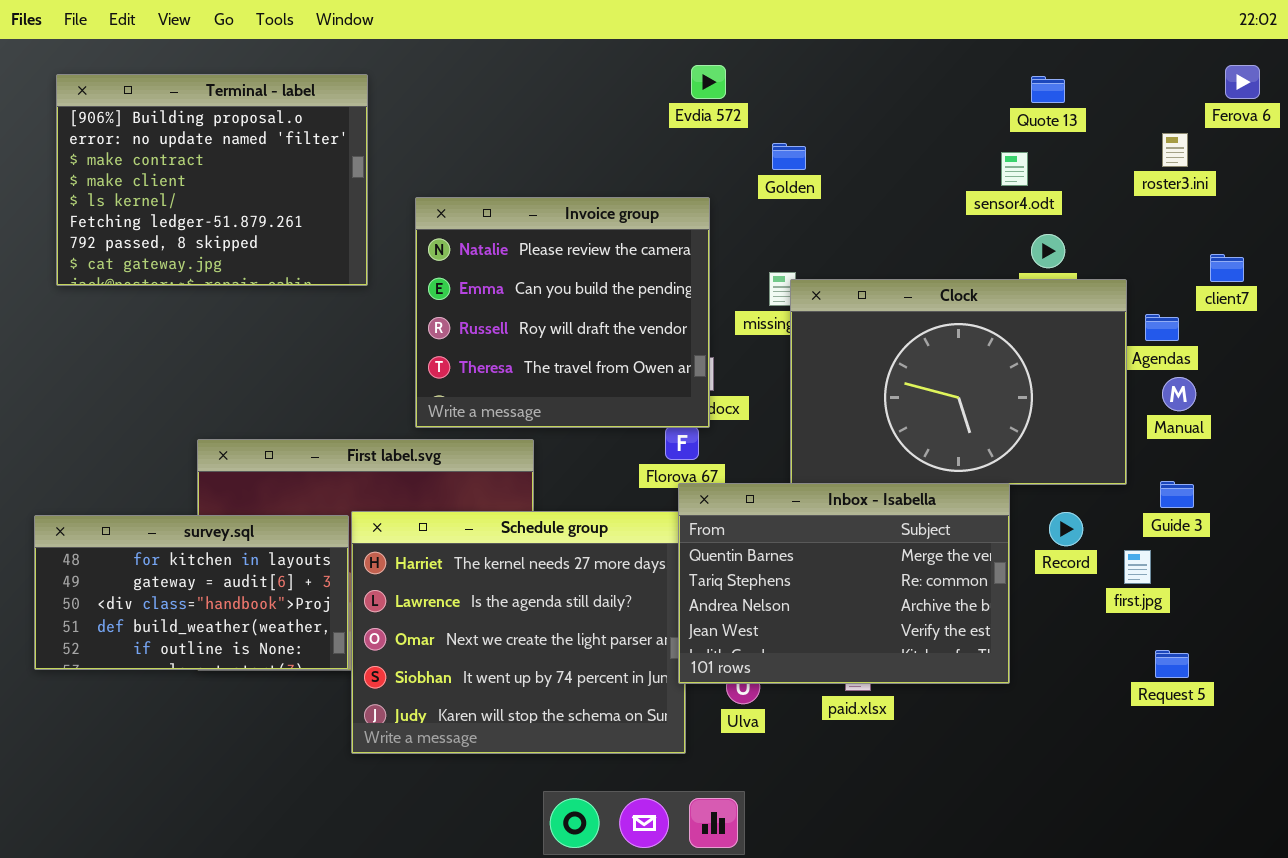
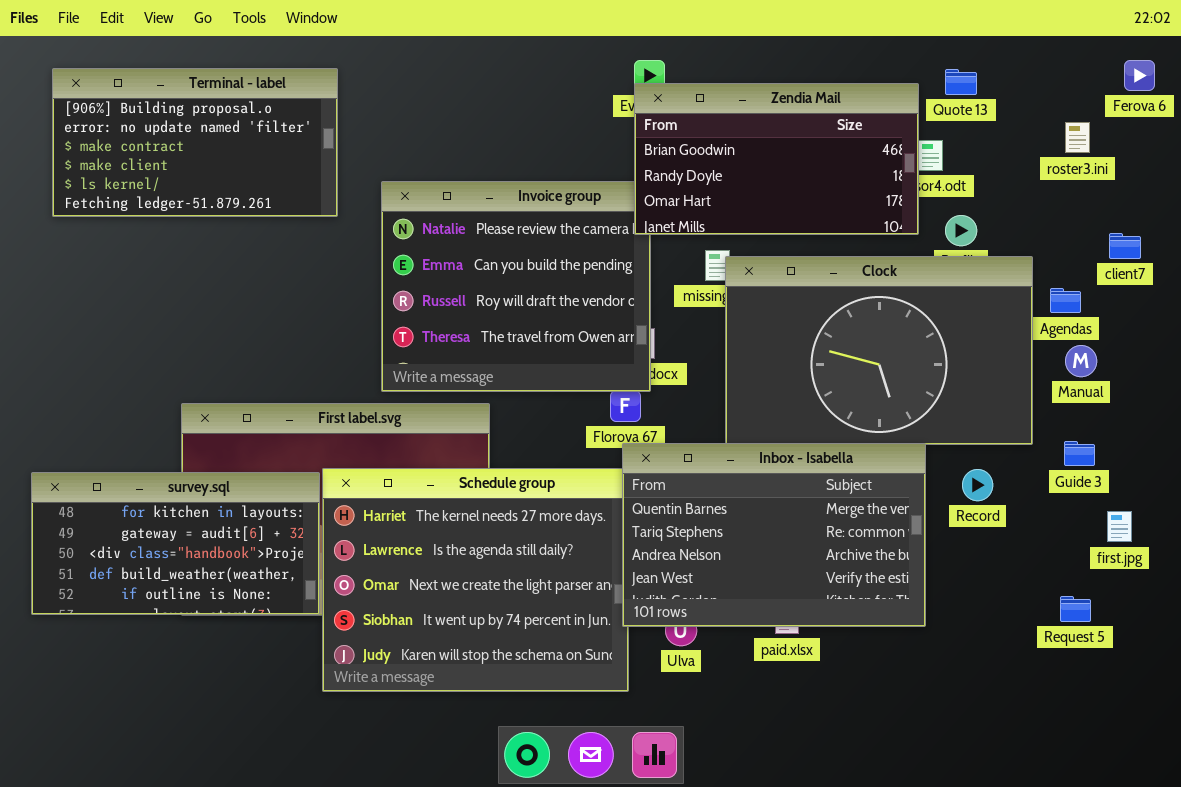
Terminal - label: [56,74,368,286] -> [52,68,338,217], resized
Zendia Mail: none -> [634,83,919,235], opened
first.jpg: [1124,550,1151,584] -> [1107,511,1132,542], moved

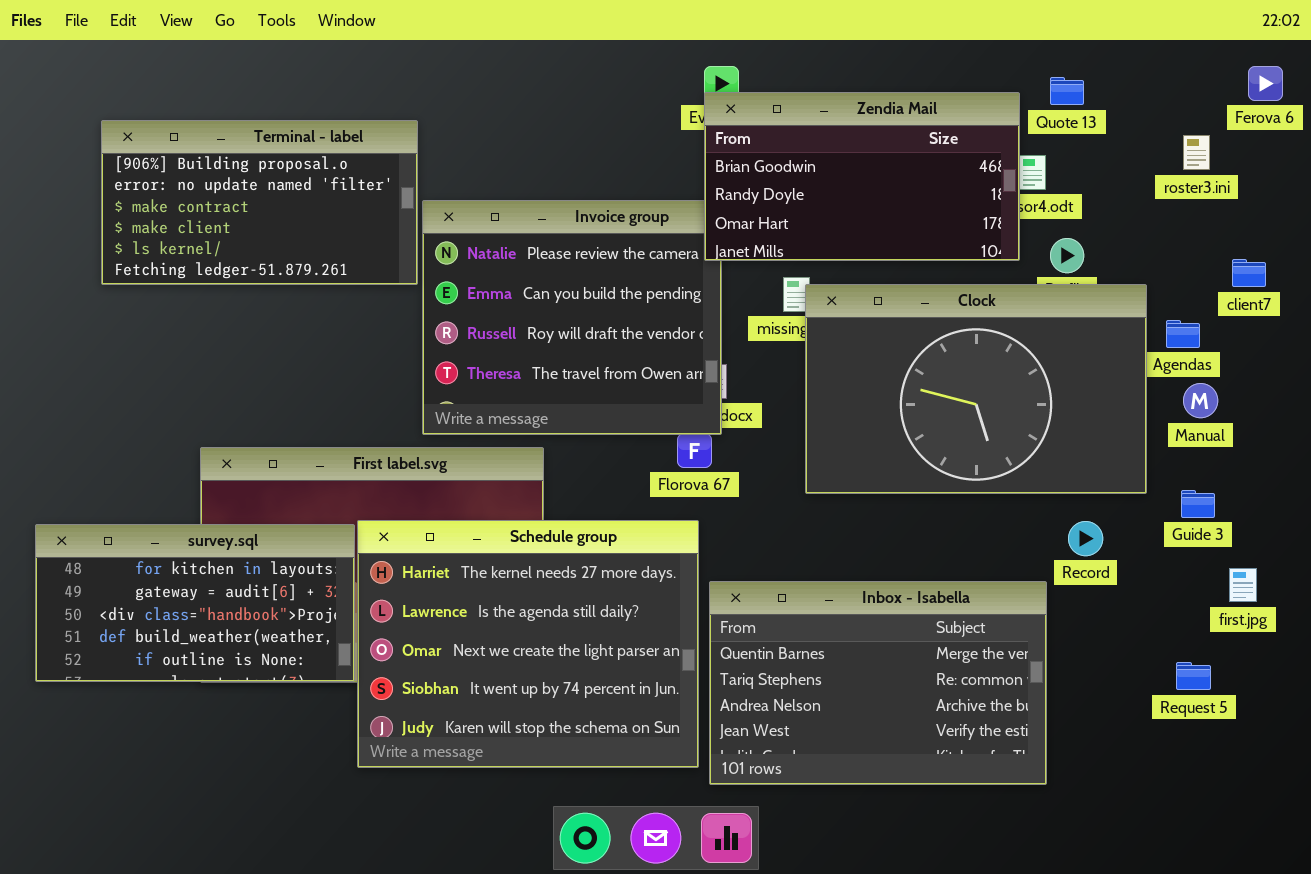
Terminal - label: [52,68,338,217] -> [101,120,418,285], moved
Inbox - Isabella: [622,443,926,627] -> [709,581,1047,785], moved

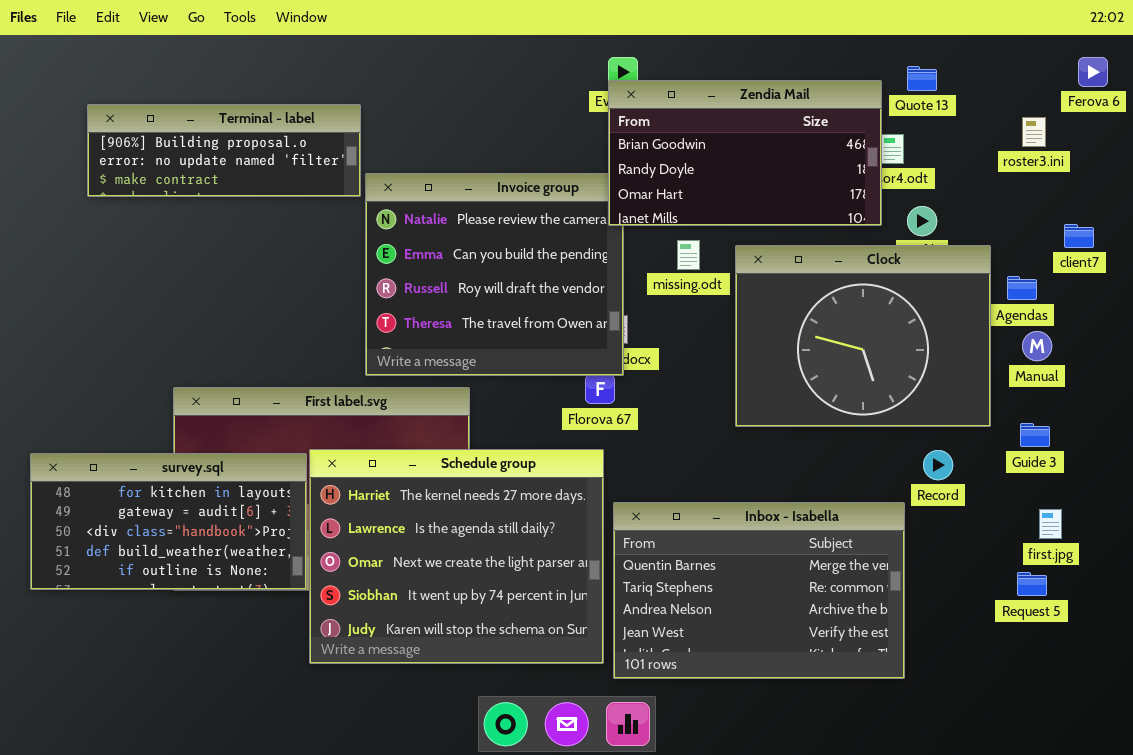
Terminal - label: [101,120,418,285] -> [87,104,361,197], resized
Clock: [805,284,1147,494] -> [735,245,991,427], resized
first.jpg: [1229,568,1257,602] -> [1039,509,1062,539], moved

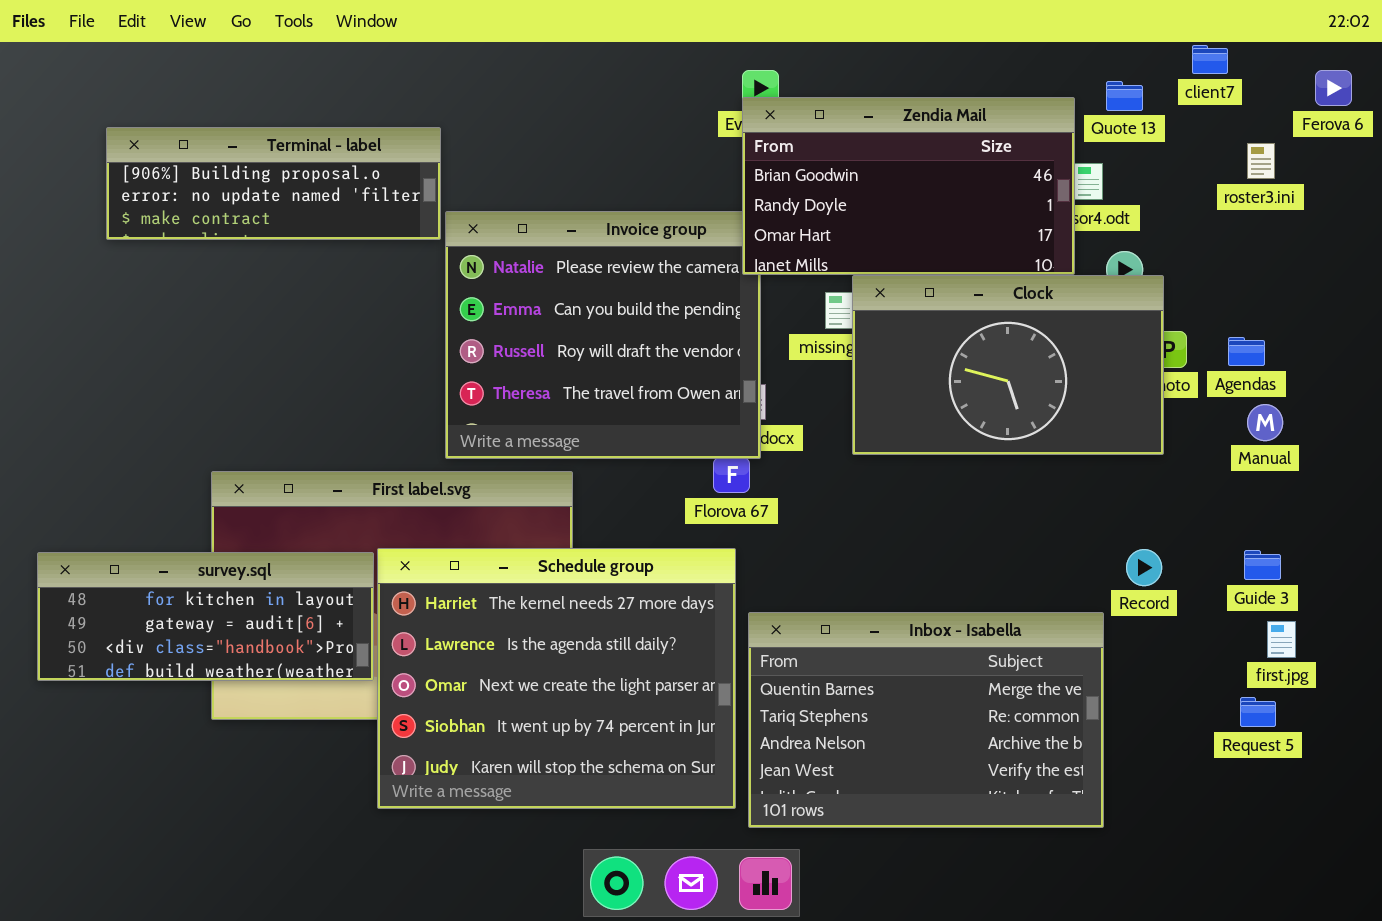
client7: [1064,224,1094,248] -> [1192,45,1228,74], moved
Clock: [735,245,991,427] -> [852,275,1164,455], moved, resized
Guide 3: [1020,423,1050,447] -> [1244,550,1281,580], moved
survey.sql: [30,453,307,590] -> [37,552,374,681], resized

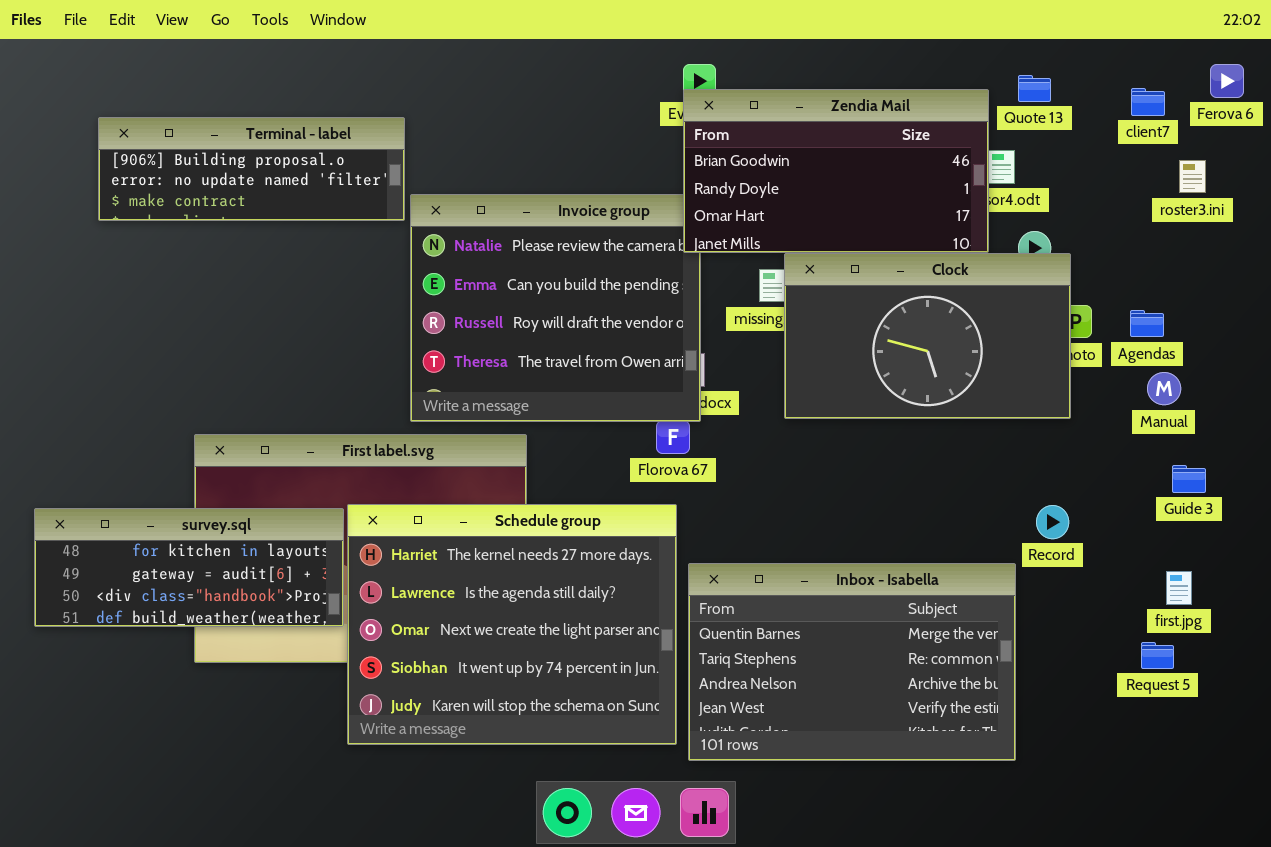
client7: [1192,45,1228,74] -> [1131,88,1165,116], moved
roster3.ini: [1247,143,1275,179] -> [1179,160,1206,193], moved
Guide 3: [1244,550,1281,580] -> [1172,465,1206,493], moved

